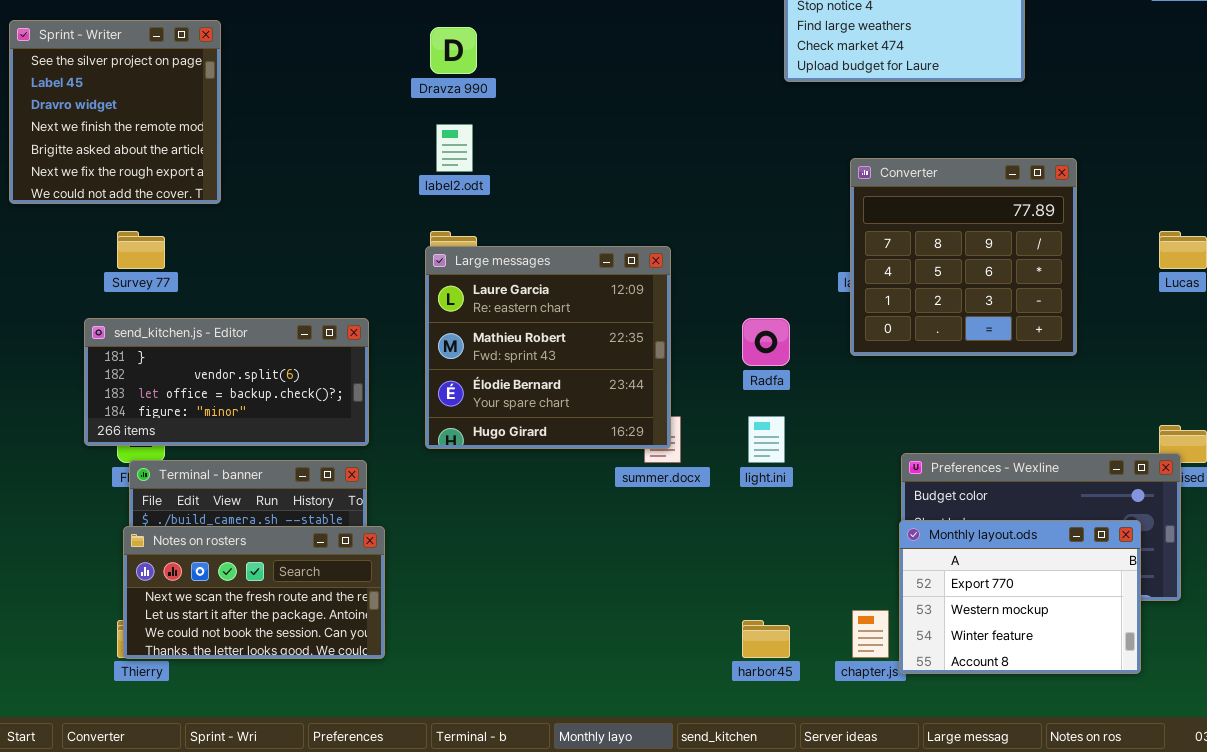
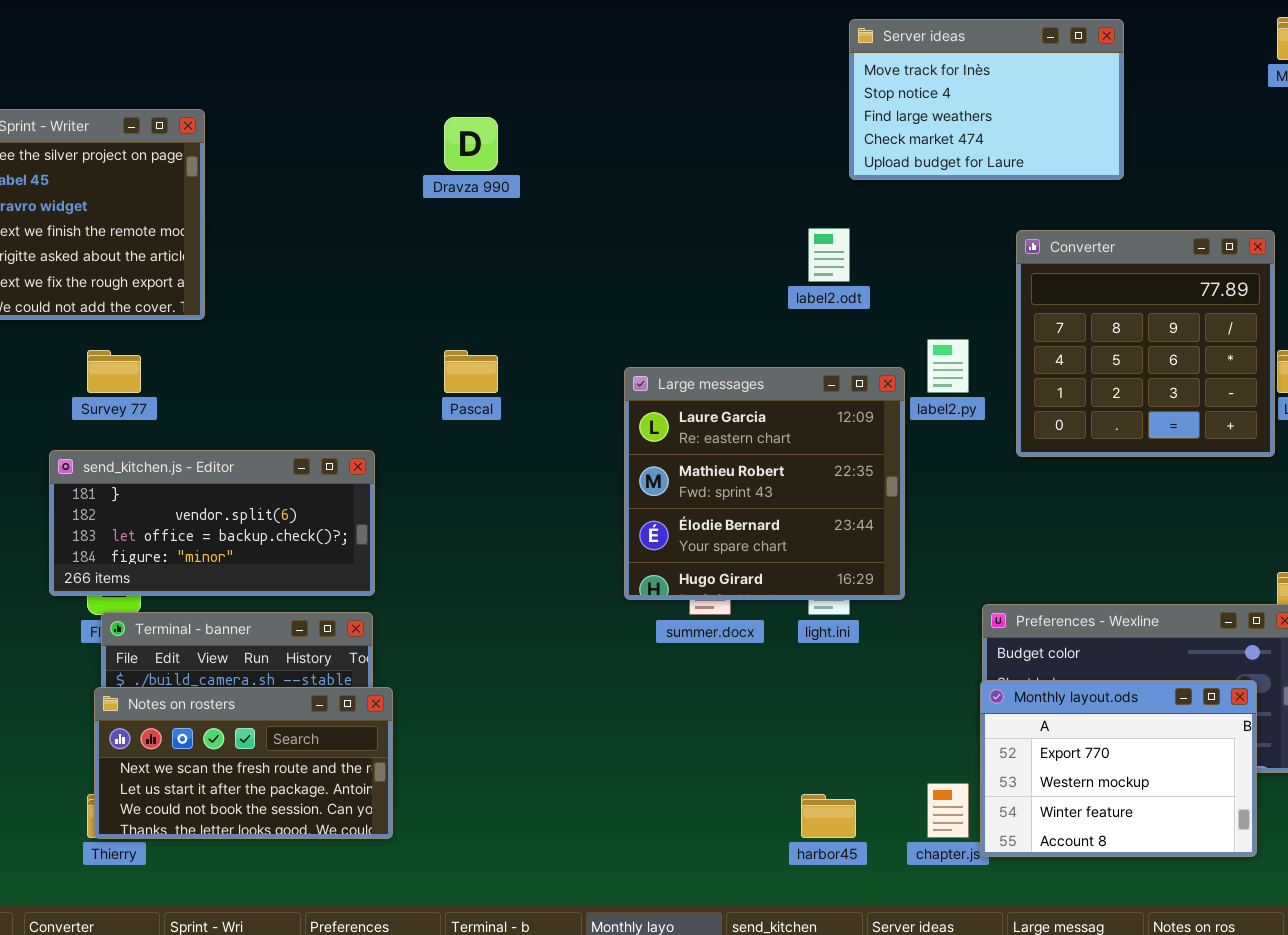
label2.odt: [436,124,473,172] -> [808,228,850,282], moved
Converter: [850,158,1077,356] -> [1016,230,1275,457], moved
Large messages: [425,246,671,449] -> [624,367,905,600], moved

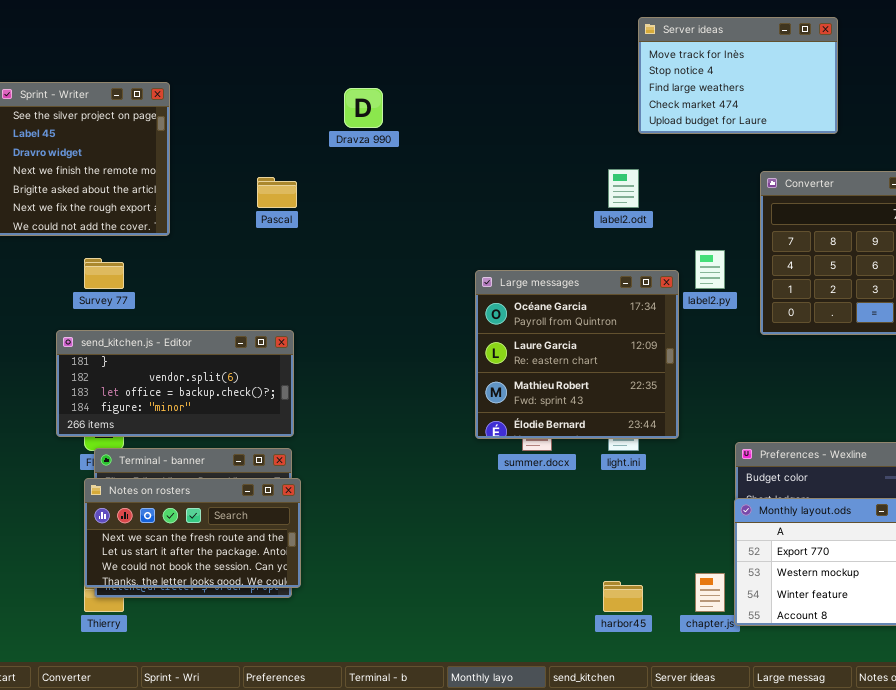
Pascal: [444,350,498,393] -> [257,177,297,208], moved
Large messages: [624,367,905,600] -> [475,270,679,439], scrolled up 1 row
Notes on rosters: [94,687,393,839] -> [84,478,301,588], moved

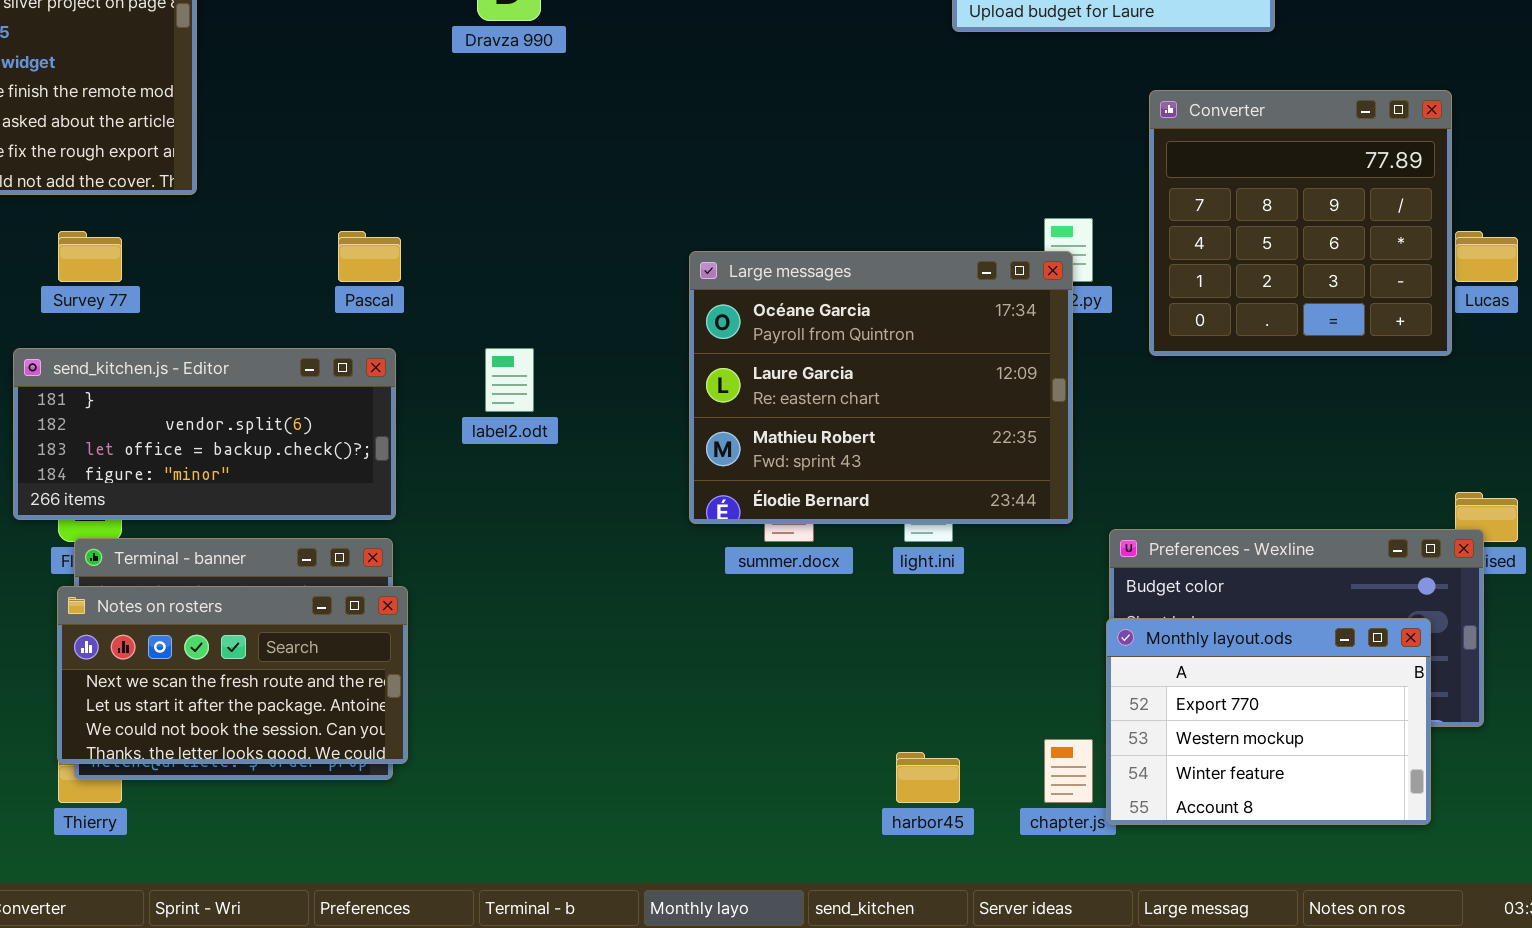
label2.odt: [608,169,639,208] -> [485,348,534,412], moved
Pascal: [257,177,297,208] -> [338,231,401,282], moved
Large messages: [475,270,679,439] -> [689,251,1073,524], resized

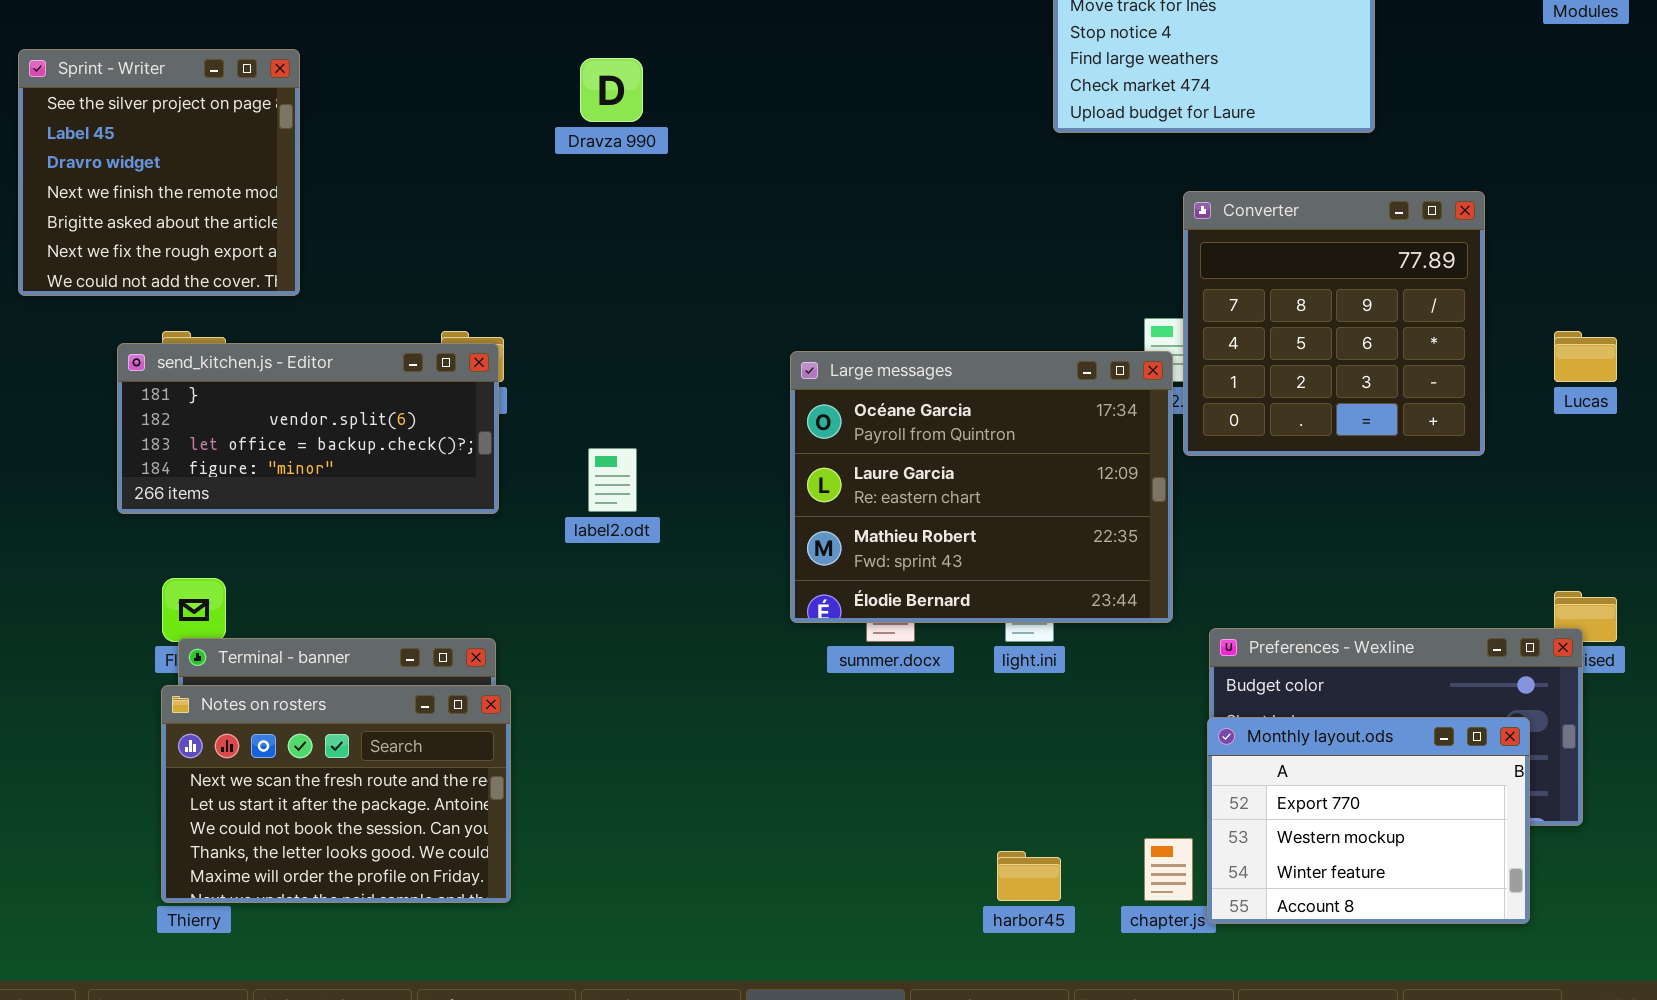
Converter: [1149,90,1452,356] -> [1183,191,1485,456], moved
send_kitchen.js - Editor: [13,348,396,520] -> [117,343,499,514], moved
Notes on rosters: [57,586,408,764] -> [161,685,511,903], resized

